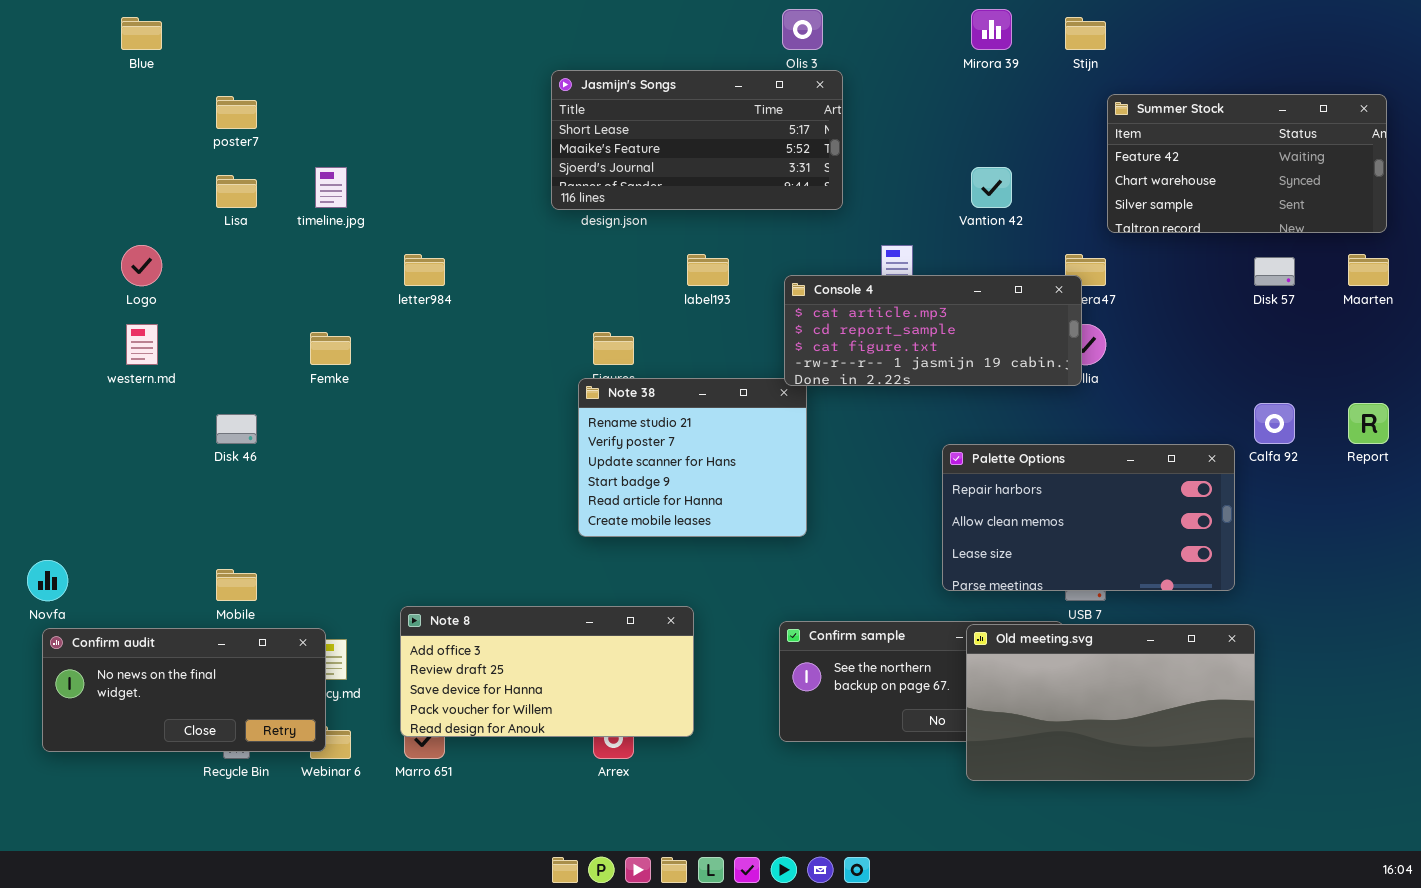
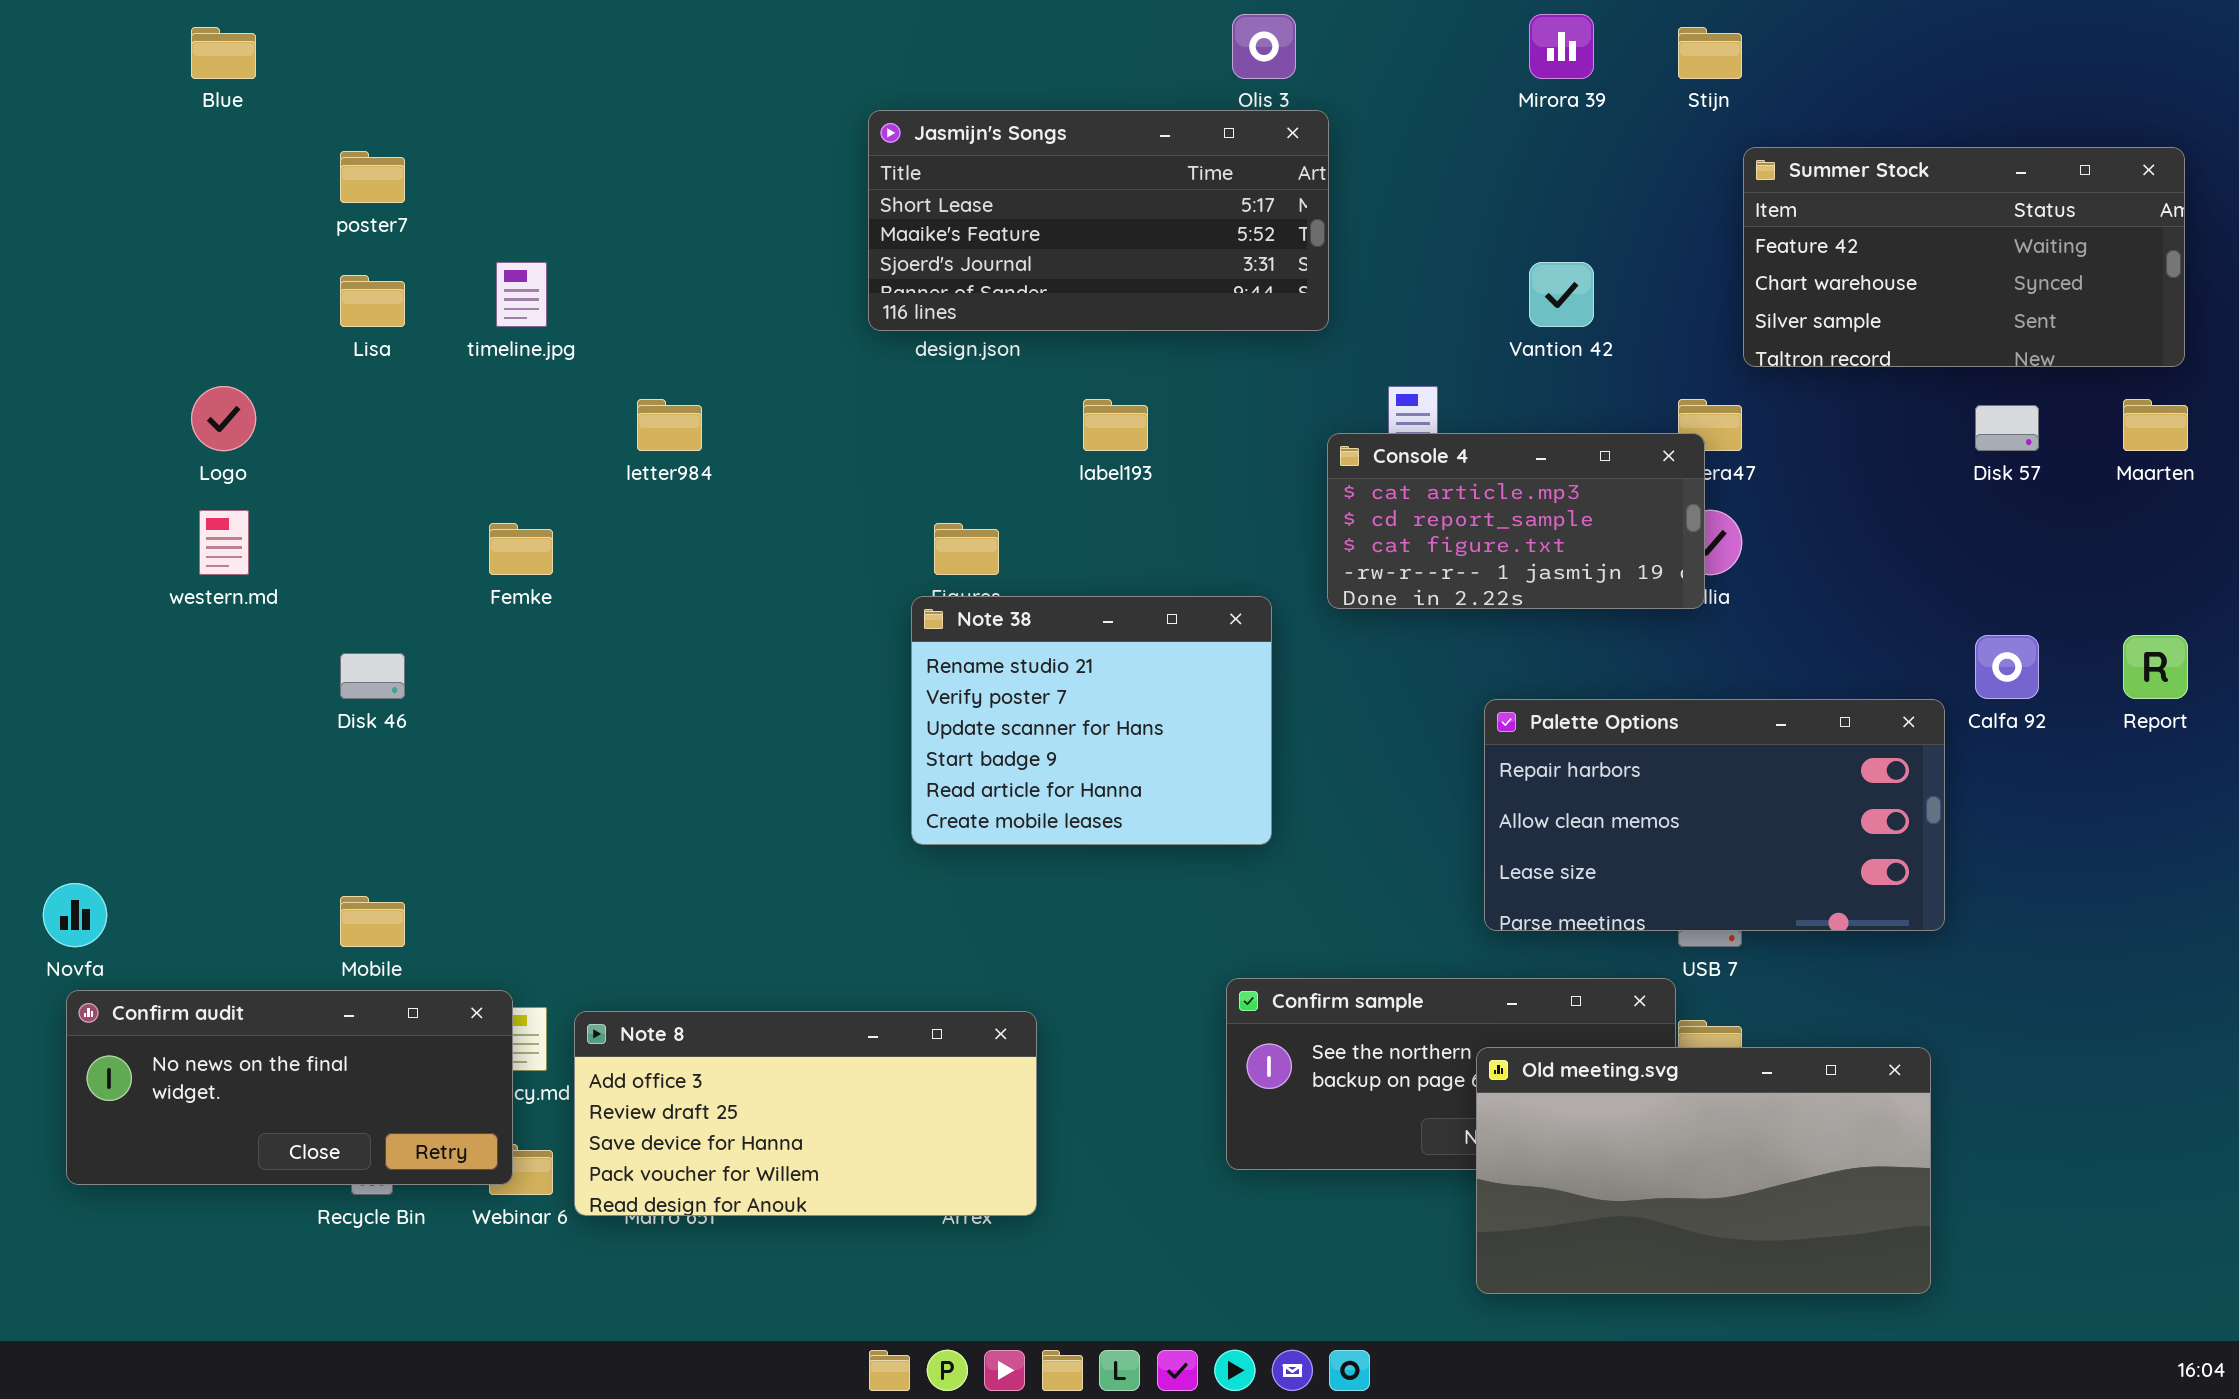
Console 4: [784,275,1082,386] -> [1327,433,1705,609], resized
Note 8: [400,606,694,737] -> [574,1011,1037,1216], moved
Old meeting.svg: [966,624,1255,781] -> [1476,1047,1931,1294], moved

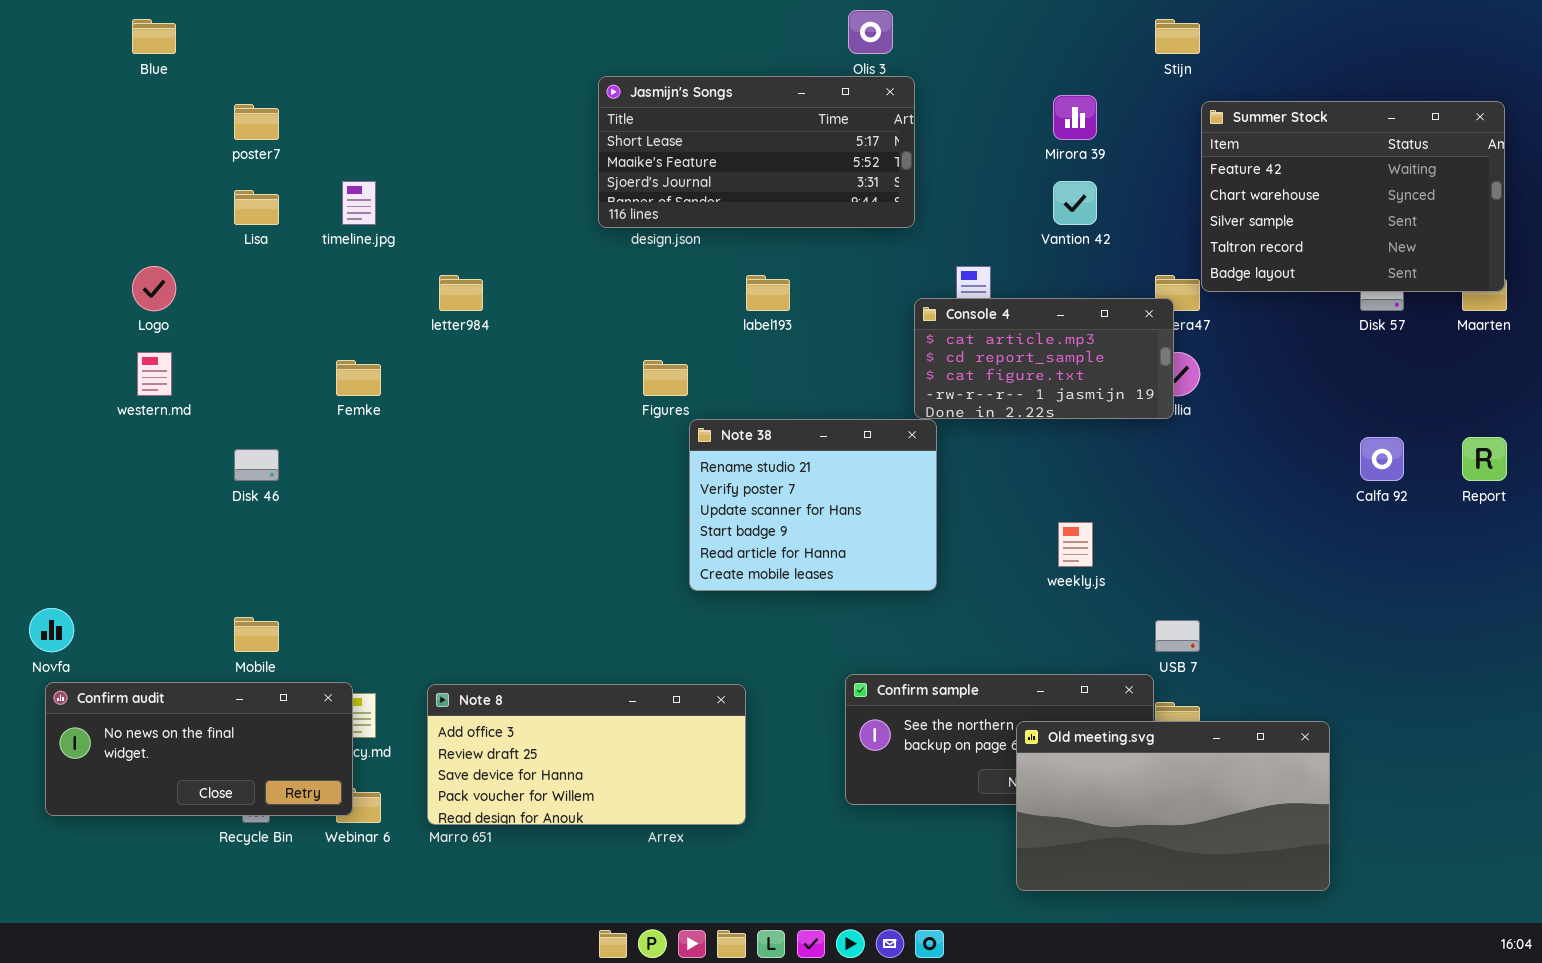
Mirora 39: [1529,14,1594,79] -> [1053,95,1097,140], moved
Summer Stock: [1743,147,2185,367] -> [1201,101,1505,292], resized
Note 38: [911,596,1272,845] -> [689,419,937,591], moved
Palette Options: [1484,699,1945,931] -> none, closed
Note 8: [574,1011,1037,1216] -> [427,684,746,825], moved

